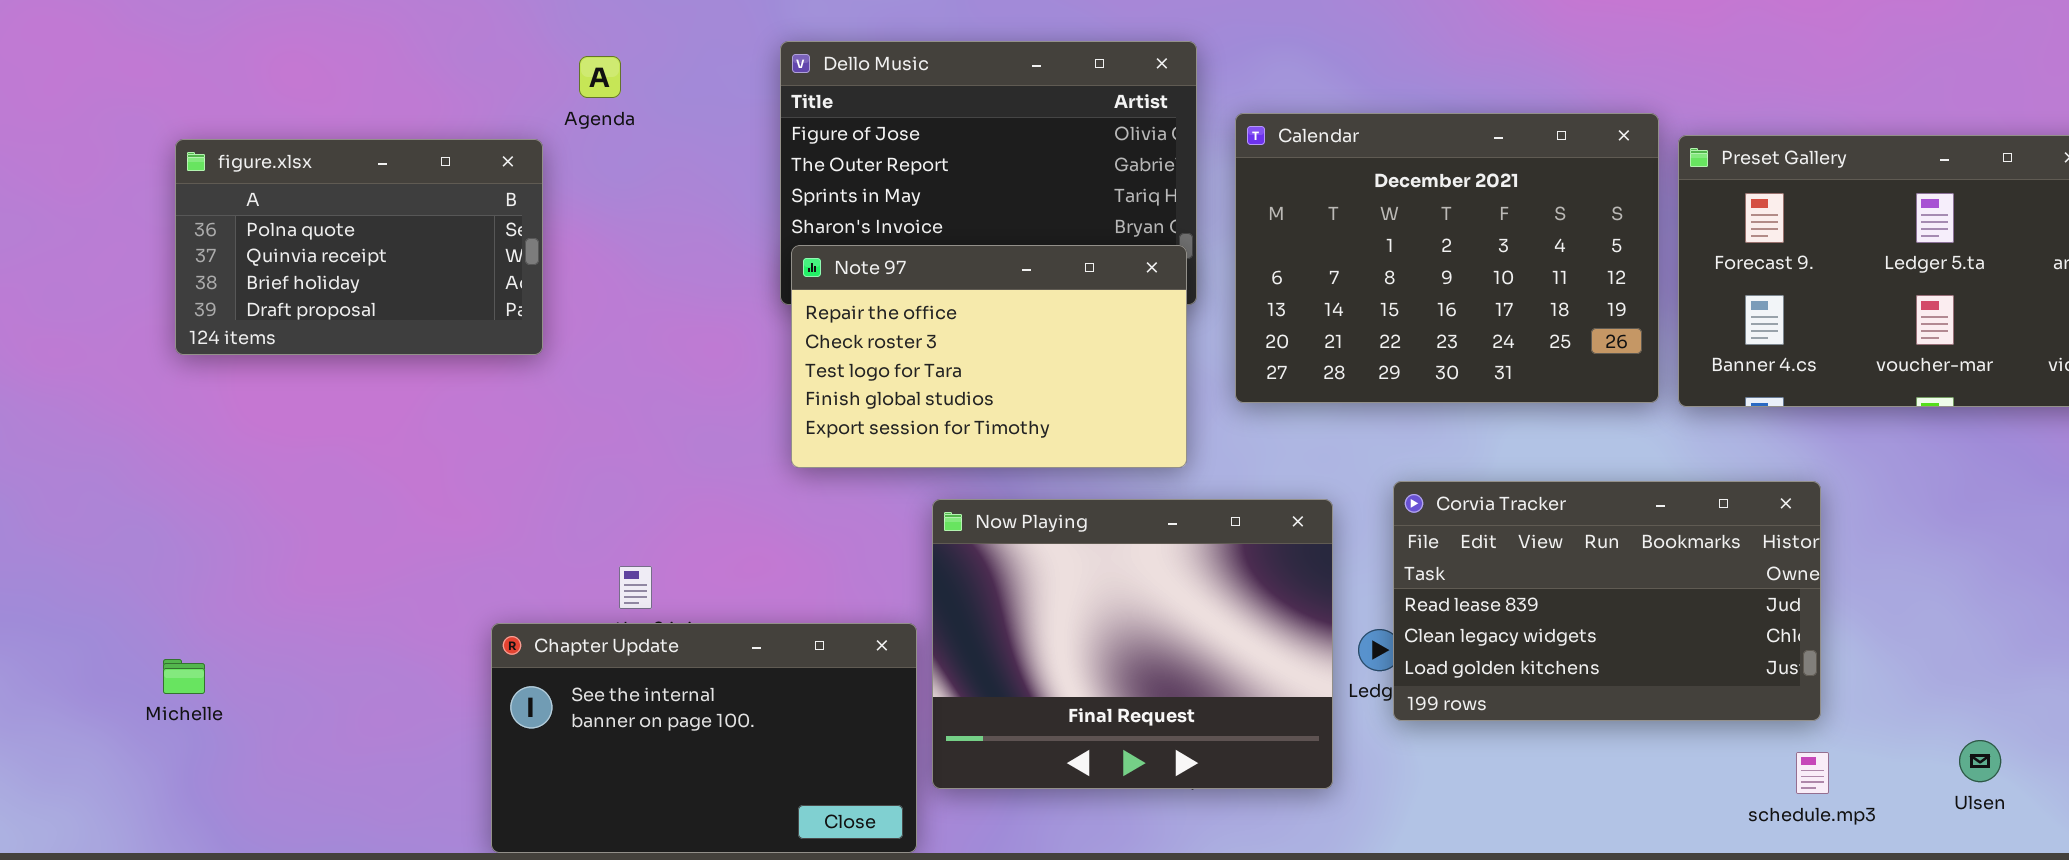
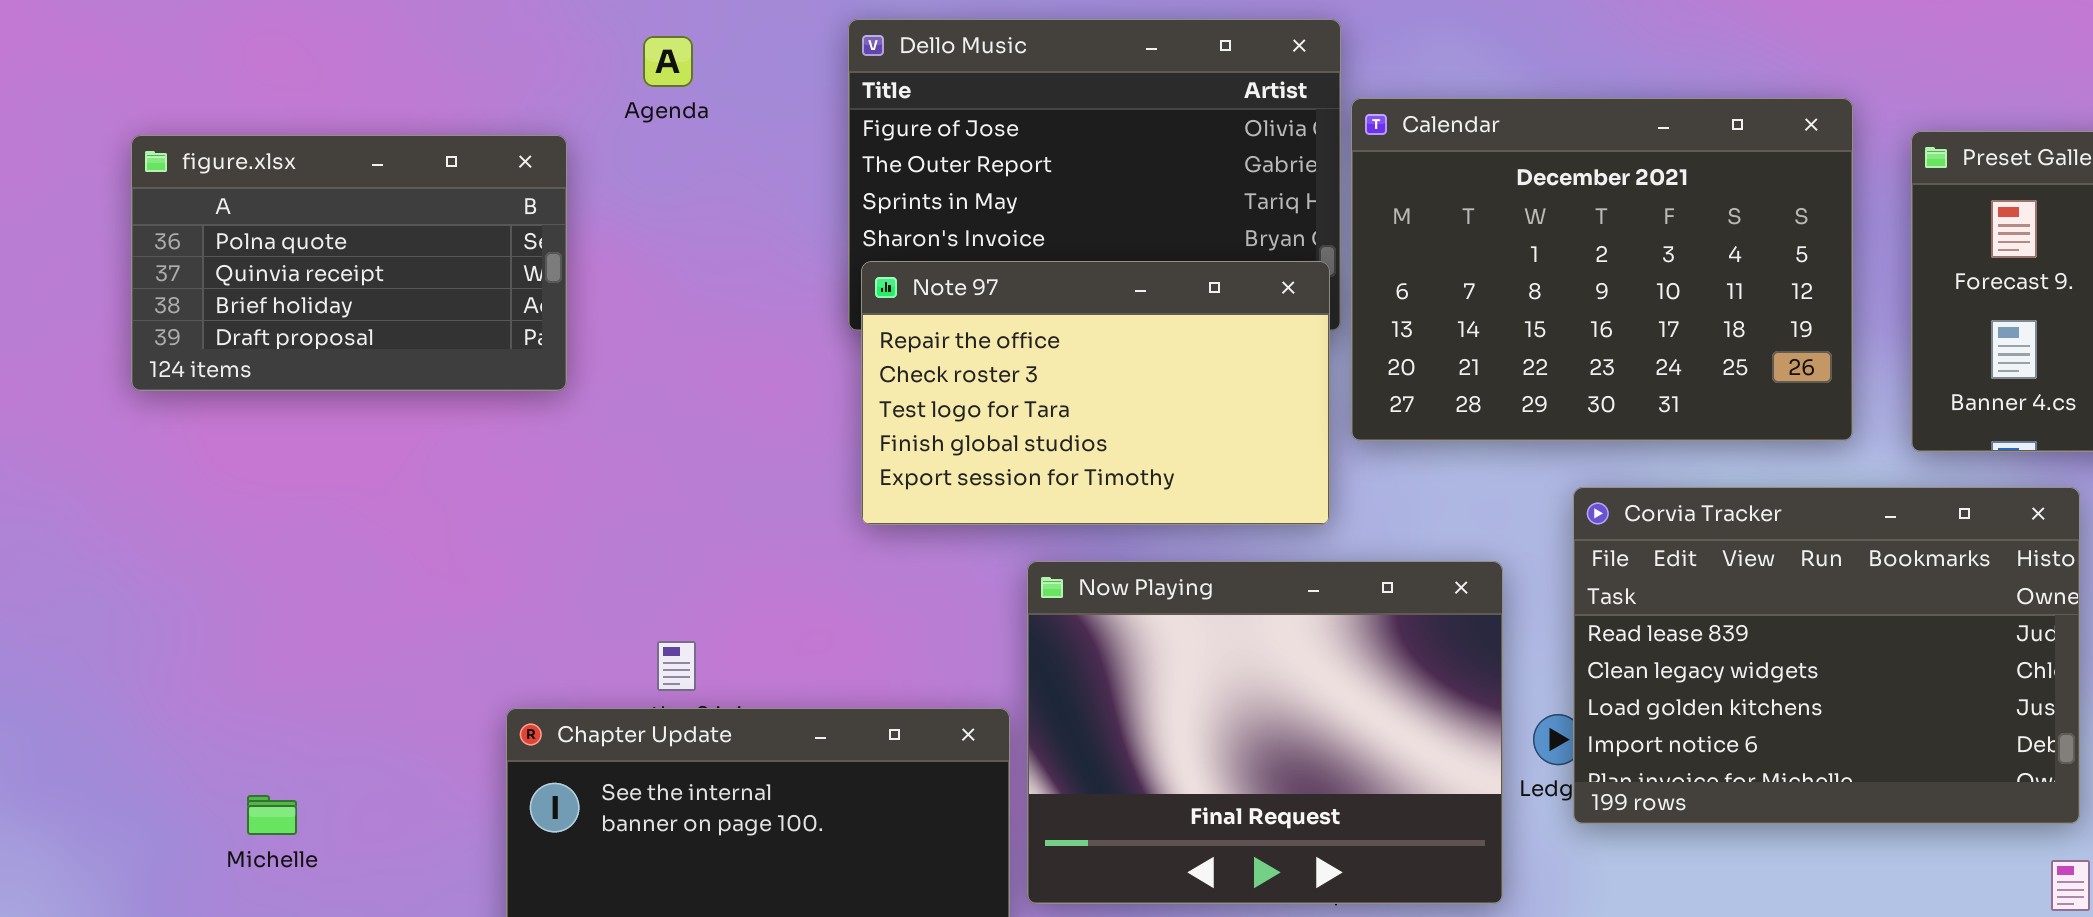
Agenda: [579,56,621,98] -> [643,36,693,87], moved
Calendar: [1235,113,1659,403] -> [1351,98,1853,441], moved
Corvia Tracker: [1393,481,1821,721] -> [1573,487,2080,824], resized
Michelle: [163,659,205,694] -> [247,795,297,835], moved

